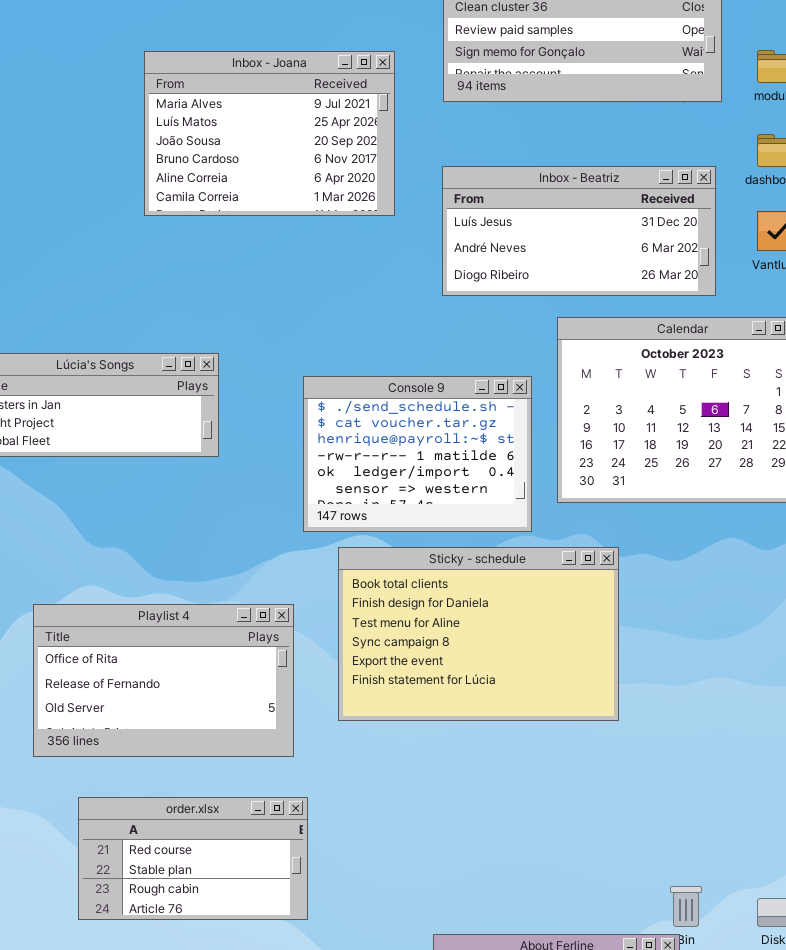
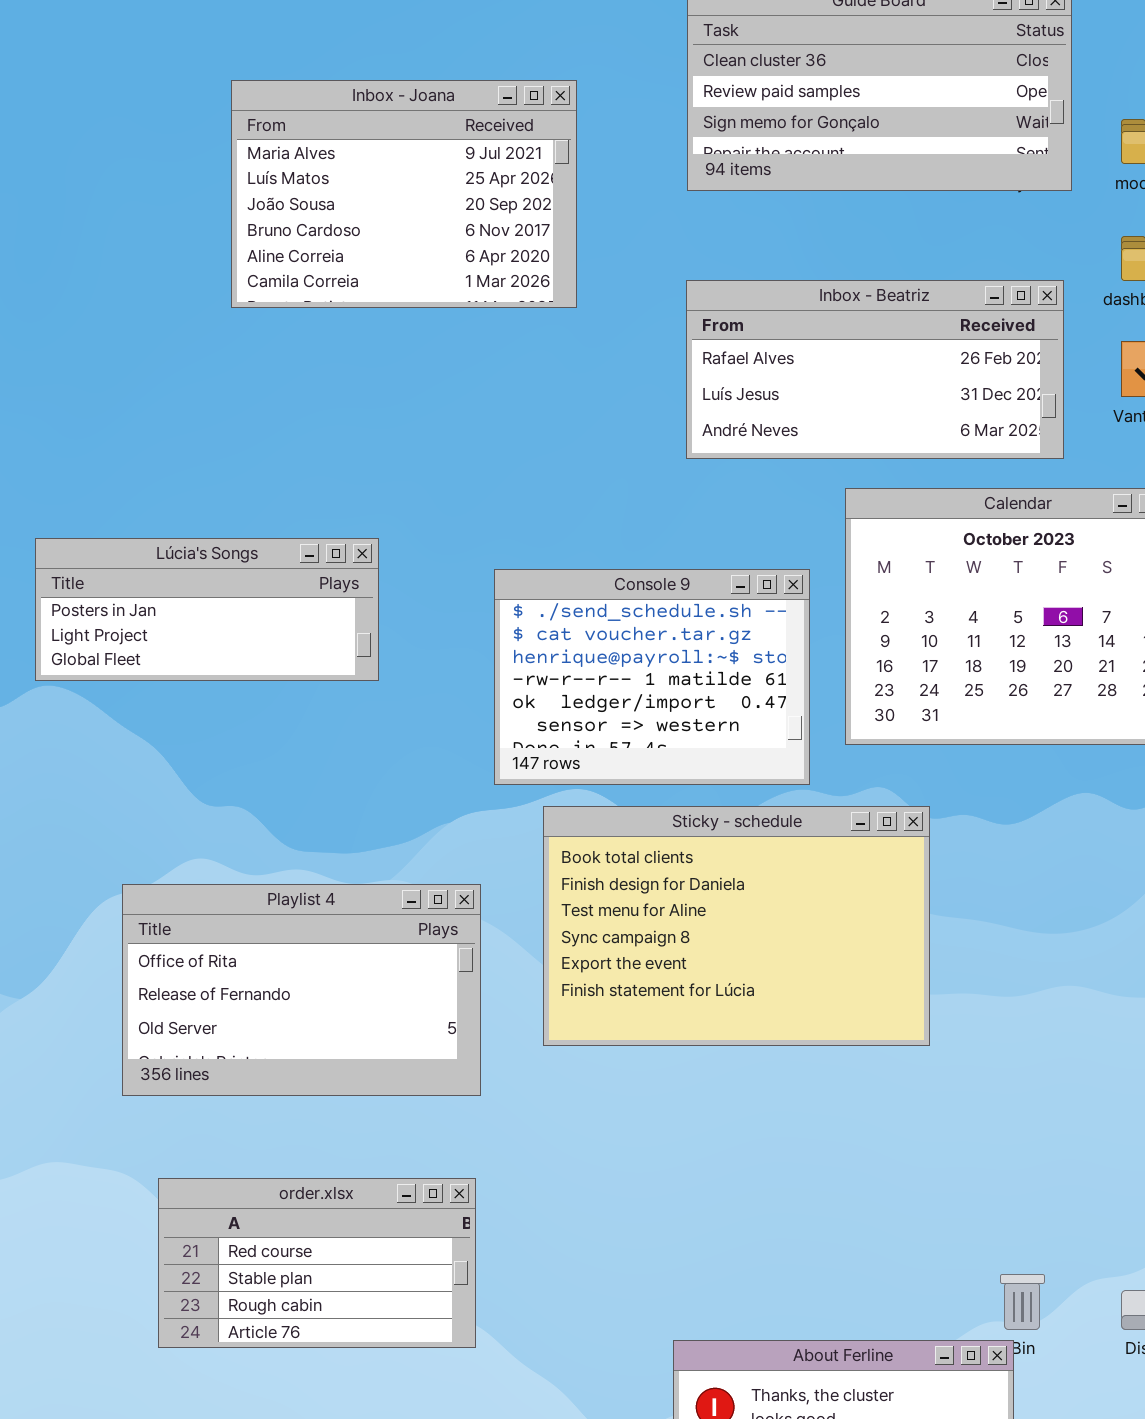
Inbox - Joana: [144,51,395,216] -> [231,80,577,308], moved
Inbox - Beatriz: [442,166,716,296] -> [686,280,1064,459], scrolled up 1 row
order.xlsx: [78,797,308,920] -> [158,1178,476,1348], moved

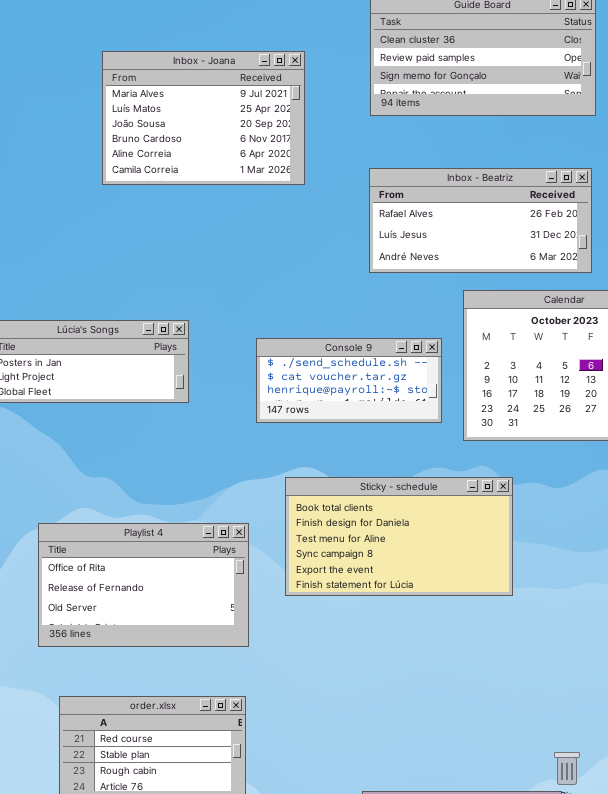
Console 9: [494,569,810,785] -> [256,338,442,423], resized
Sticky - schedule: [543,806,930,1046] -> [285,477,513,596], resized

